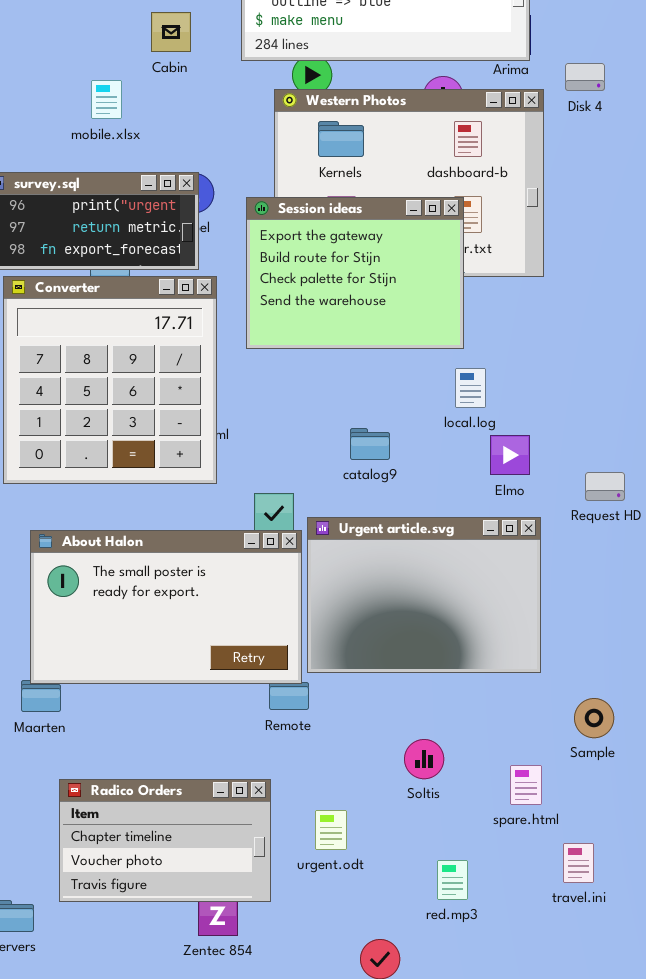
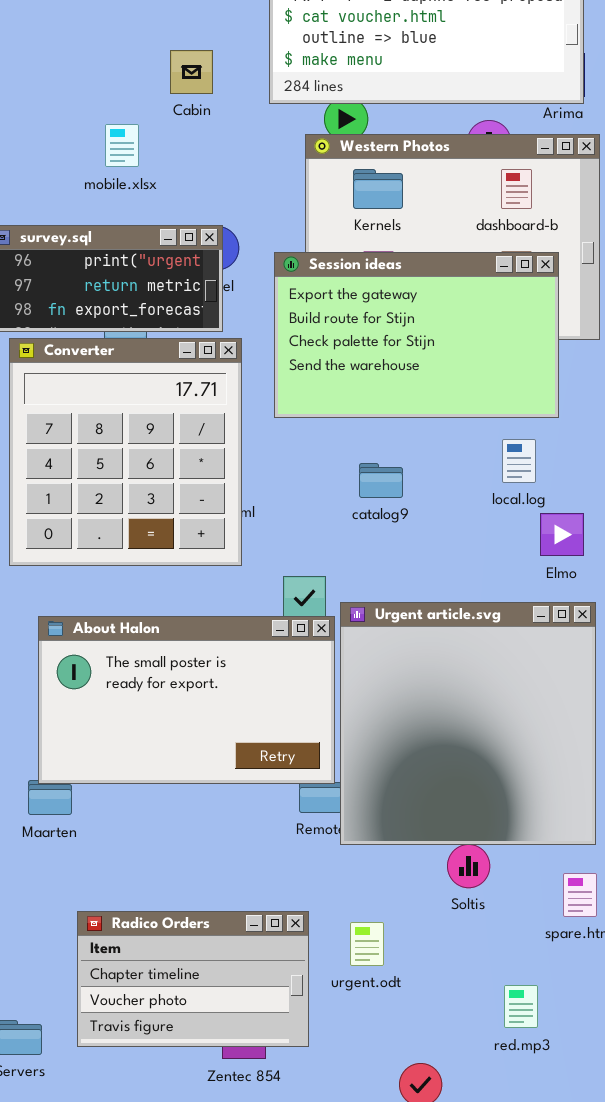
Session ideas: [246,197,464,349] -> [274,252,559,418], resized
catalog9: [350,428,390,460] -> [359,463,403,498], moved
Urgent article.svg: [307,517,541,673] -> [340,602,596,845], resized
Radico Orders: [59,779,271,902] -> [77,911,309,1047], moved
red.mp3: [437,860,468,900] -> [504,985,538,1028], moved

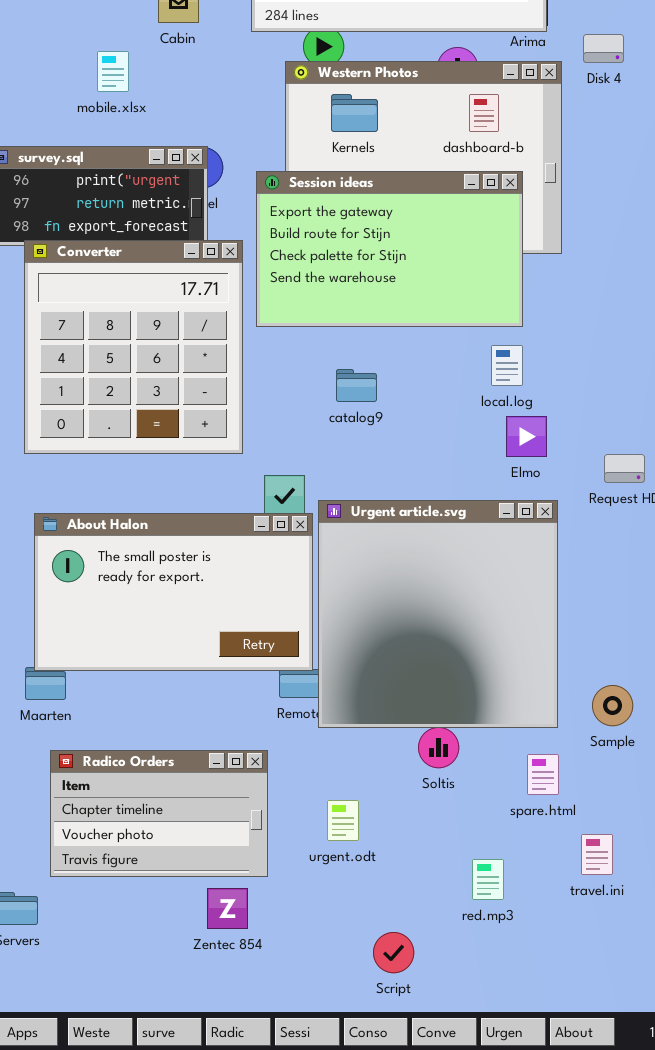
Converter: [9,338,242,566] -> [24,240,243,454], moved
local.log: [502,439,536,483] -> [491,345,523,386], moved
Radico Orders: [77,911,309,1047] -> [50,750,268,877], moved

